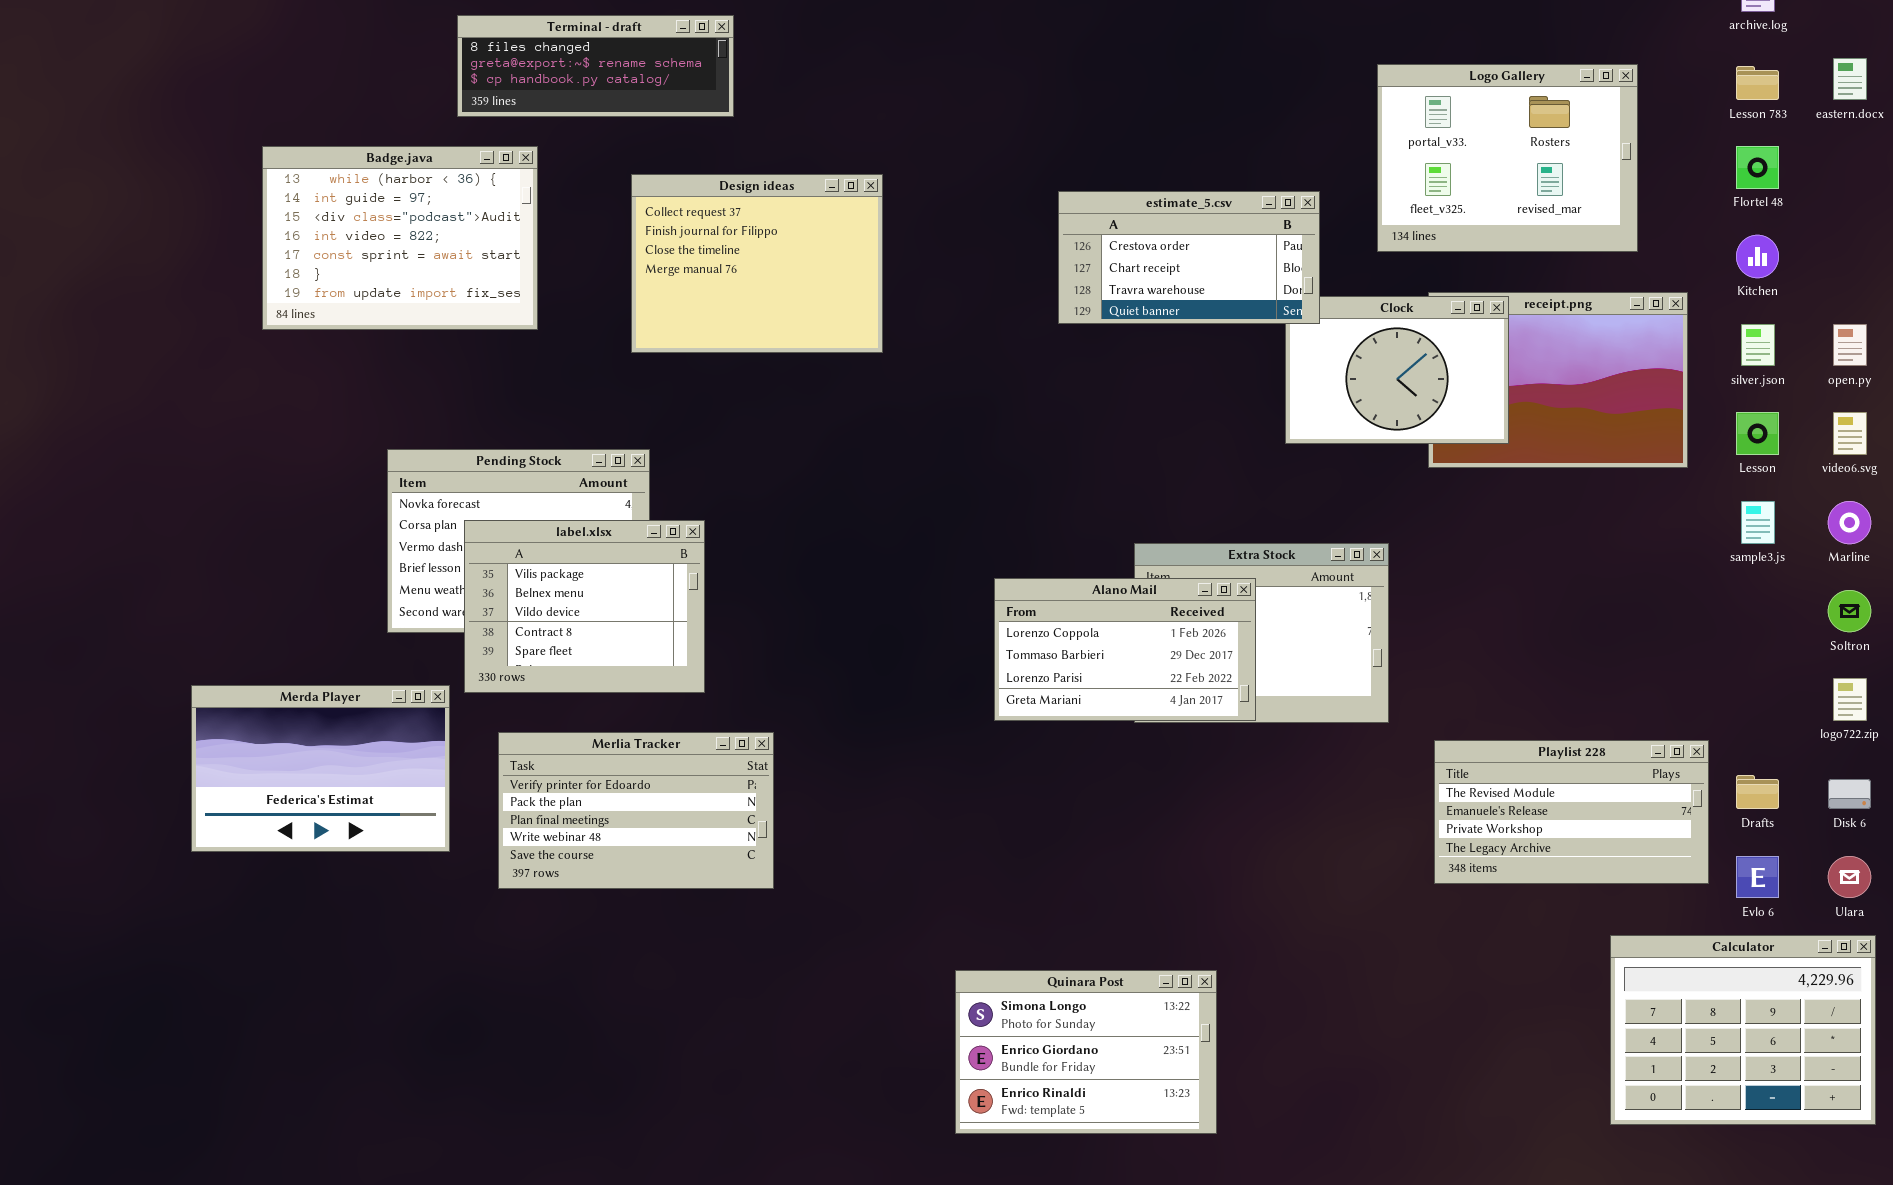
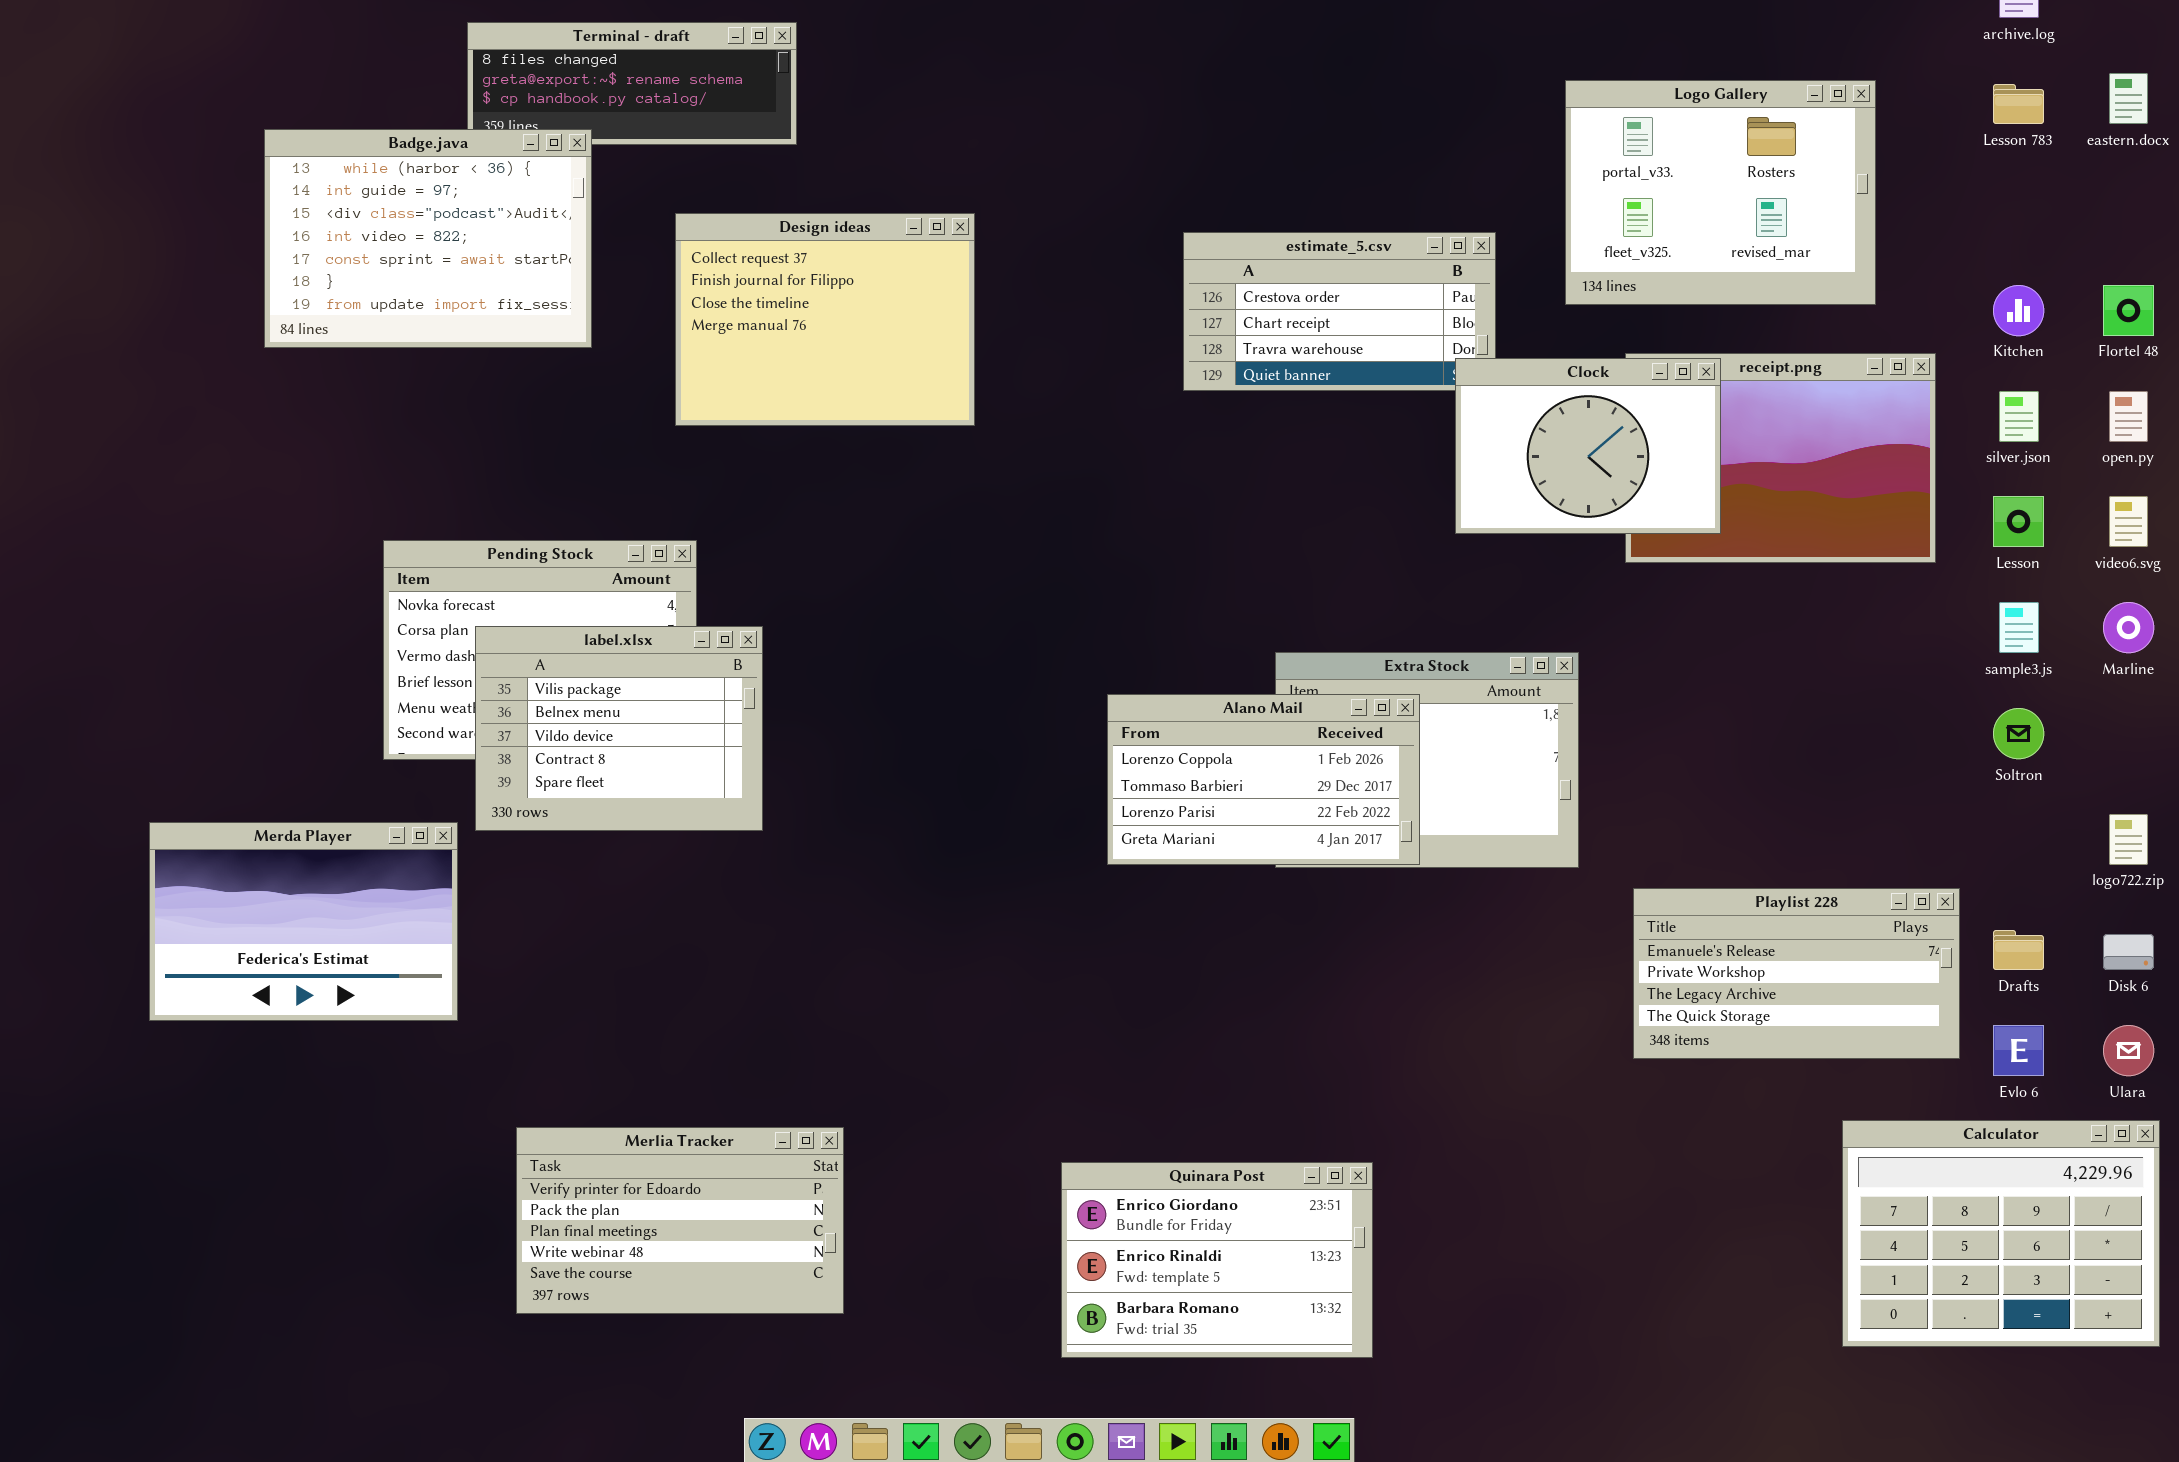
Badge.java: [262,146,538,330] -> [264,129,592,348], moved
Flortel 48: [1736,146,1779,189] -> [2103,285,2154,336], moved
Clock: [1285,296,1509,444] -> [1455,358,1721,534], raised
Soltron: [1828,590,1871,632] -> [1993,708,2044,759], moved
Merlia Tracker: [498,732,774,889] -> [516,1127,844,1314], moved
Playlist 228: [1434,740,1709,884] -> [1633,888,1960,1059], scrolled down 1 row
Quinara Post: [955,970,1217,1134] -> [1061,1162,1373,1358], scrolled down 1 row

